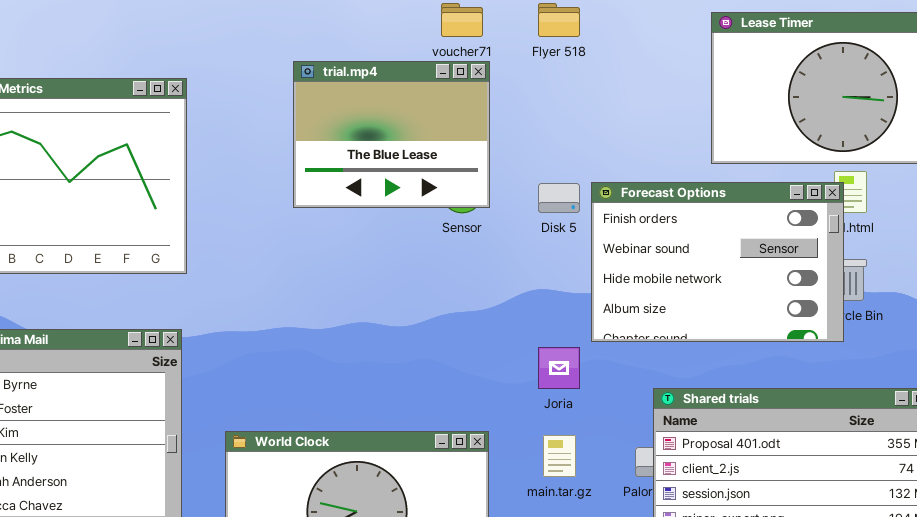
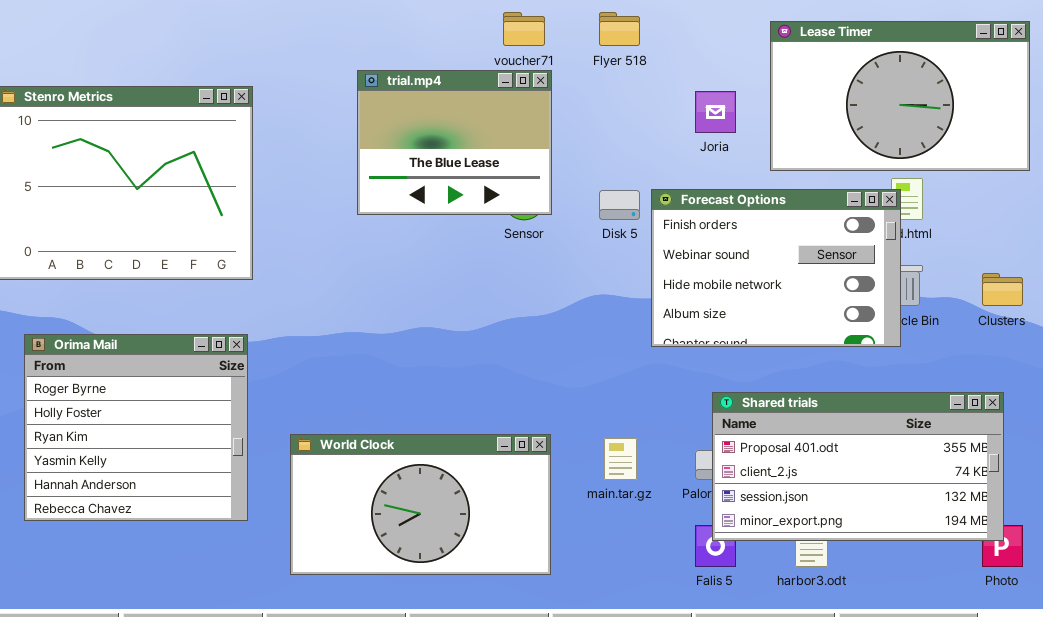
Joria: [538,347,580,389] -> [695,91,736,133], moved

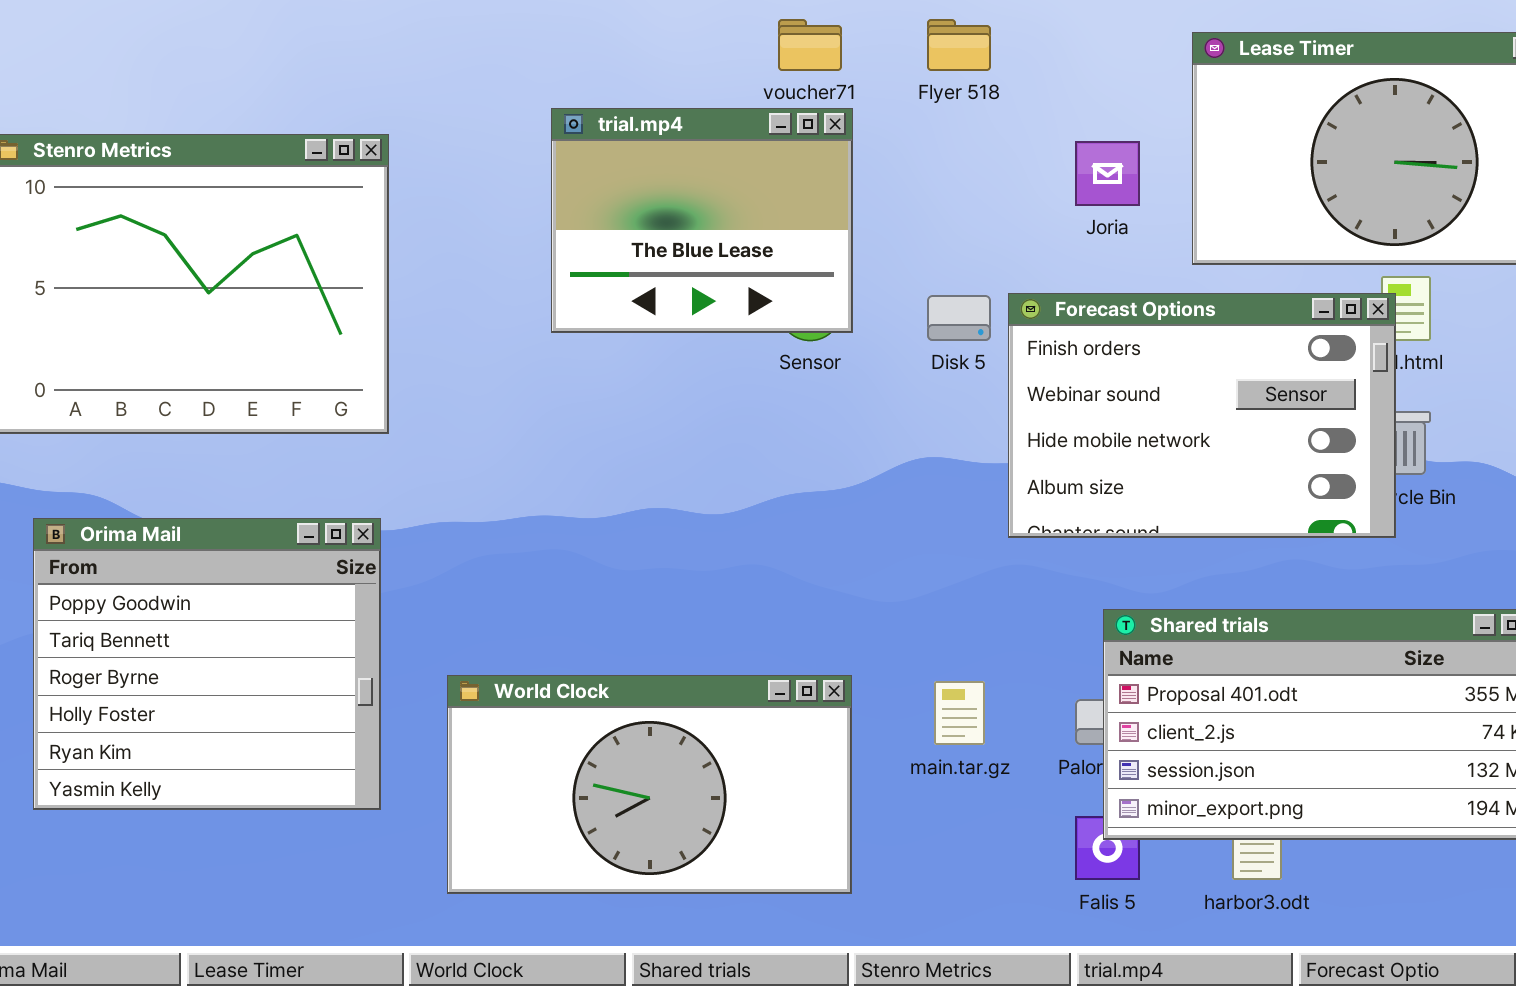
Orima Mail: [24,334,248,521] -> [33,518,381,810], scrolled up 2 rows

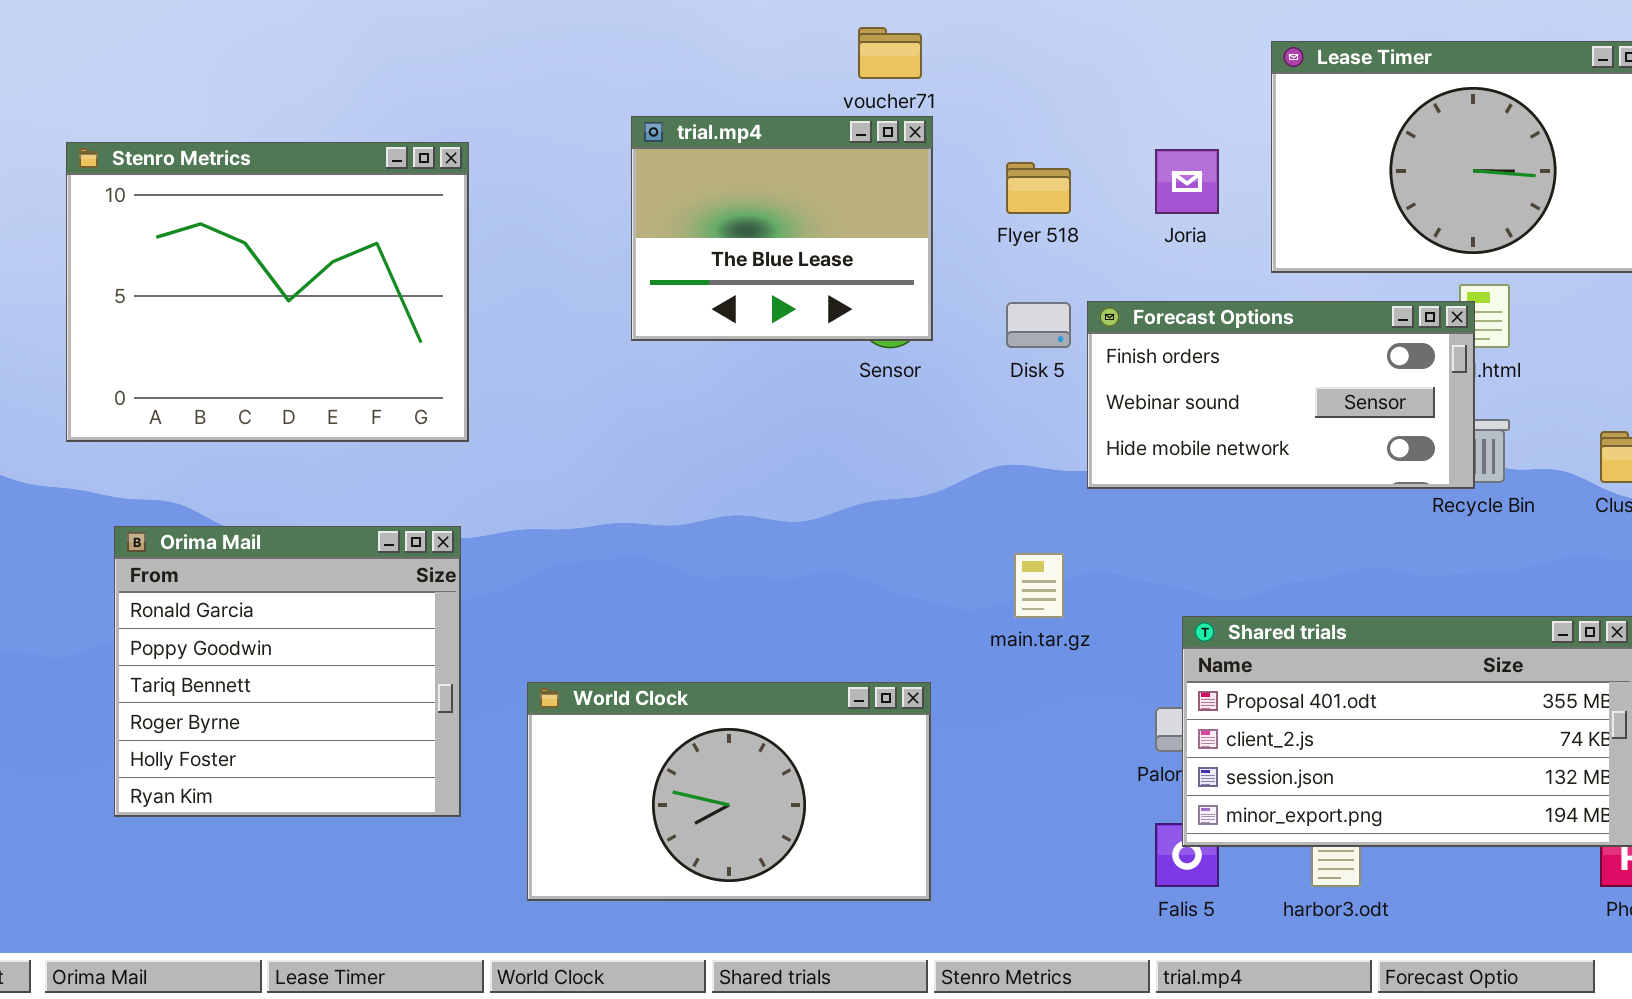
Flyer 518: [927,19,991,71] -> [1006,162,1071,214], moved
Forecast Options: [1008,293,1396,538] -> [1087,301,1475,489], resized
Orima Mail: [33,518,381,810] -> [114,526,461,817], scrolled up 1 row
main.tar.gz: [934,681,985,745] -> [1014,553,1064,618], moved

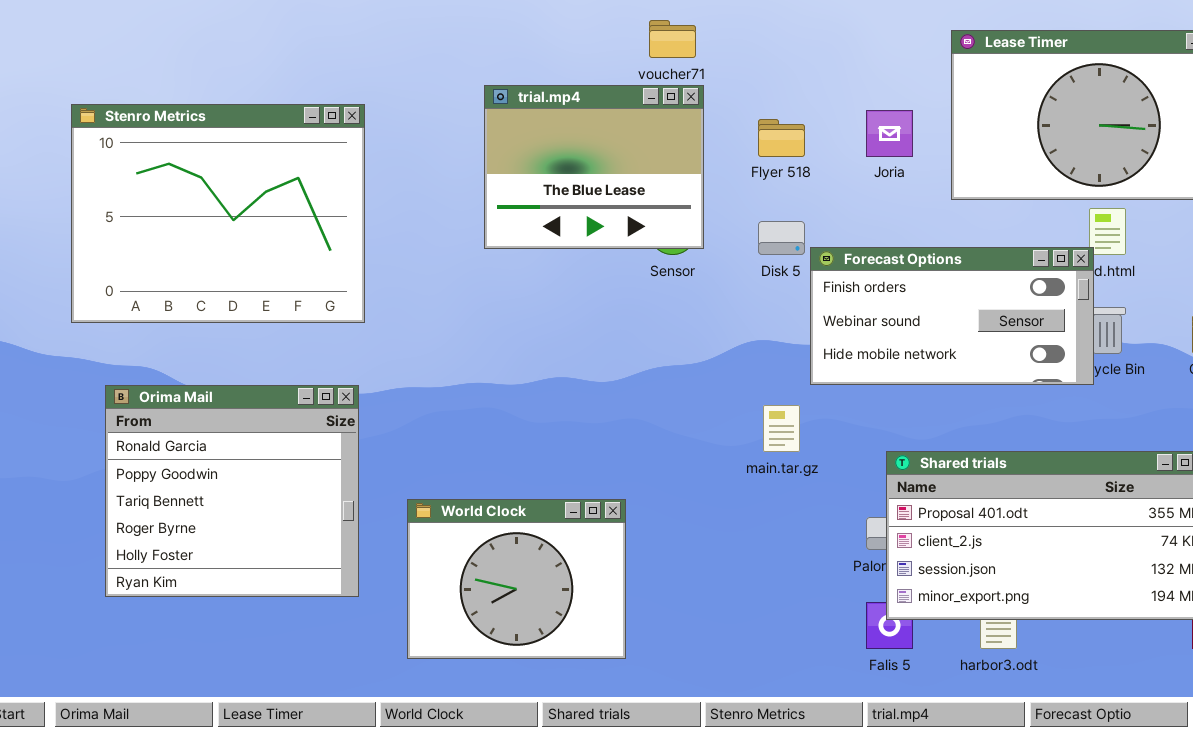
Forecast Options: [1087,301,1475,489] -> [810,247,1094,385], moved
World Clock: [527,682,931,901] -> [407,499,626,659], resized

